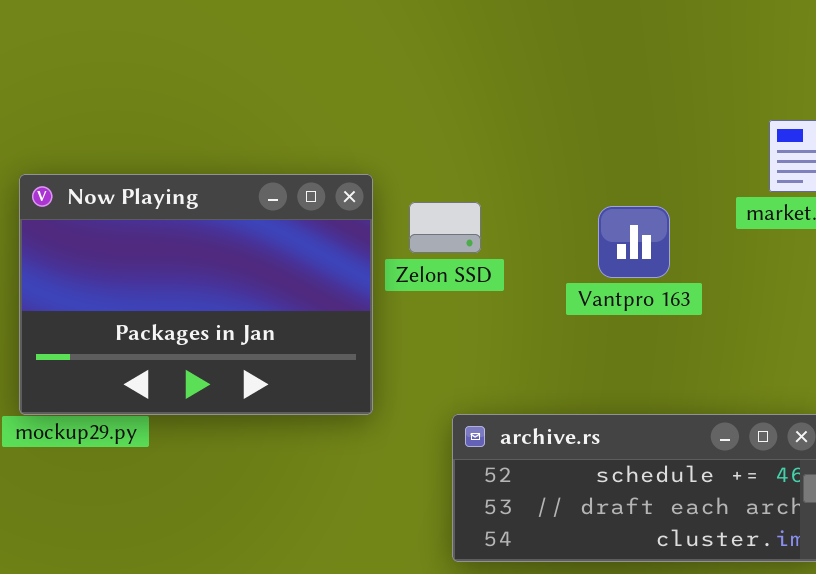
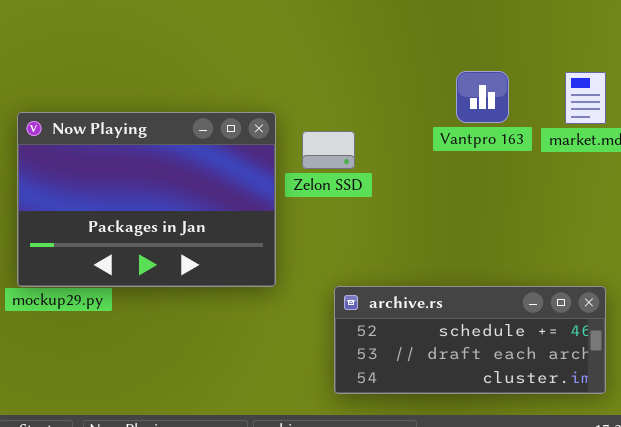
Vantpro 163: [598,206,670,278] -> [456,71,509,123], moved

